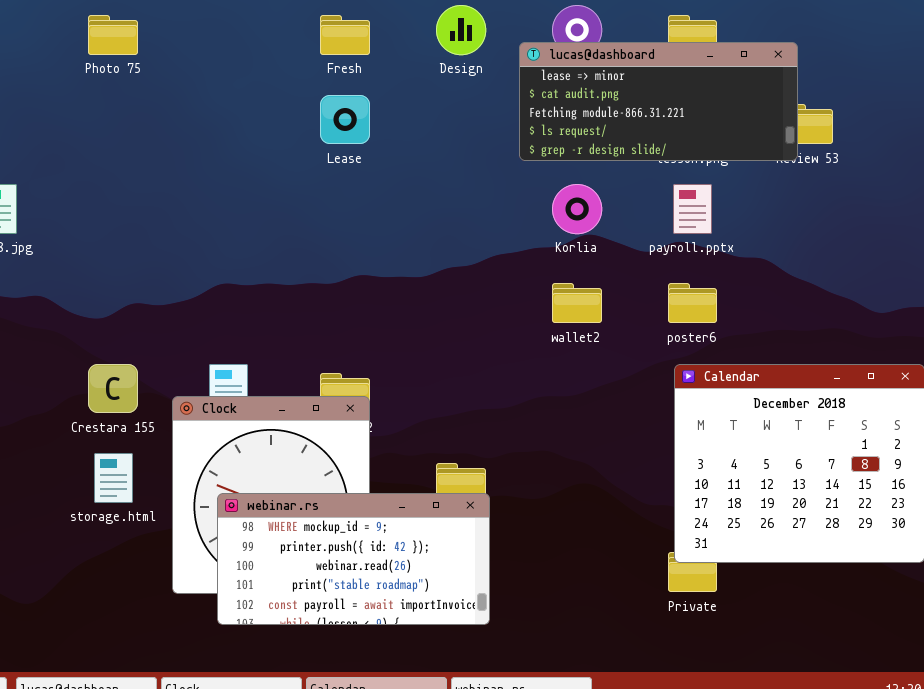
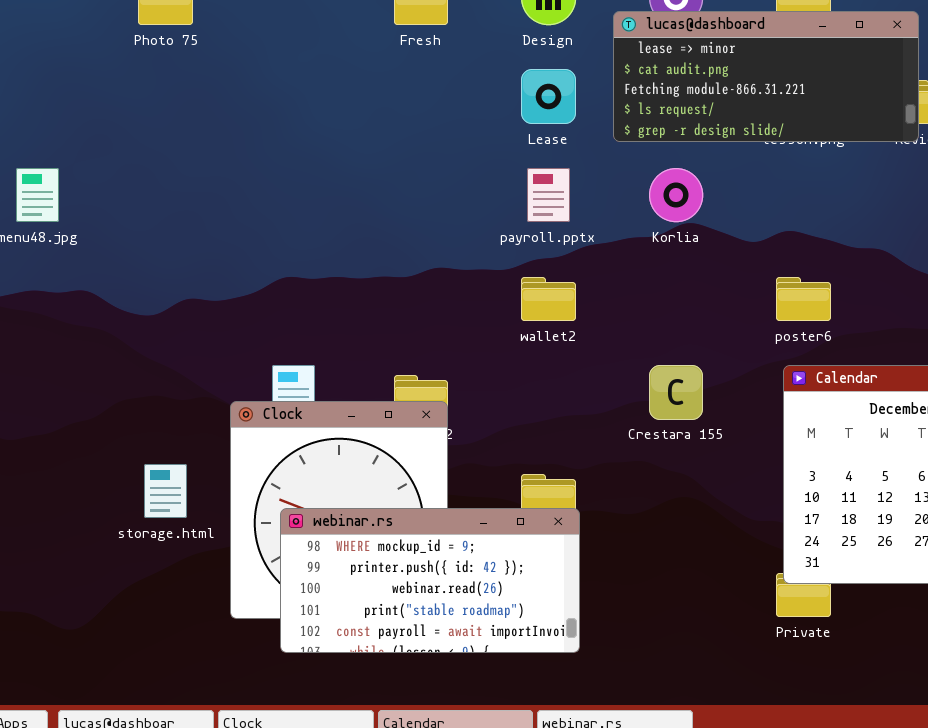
Lease: [320,95,370,144] -> [521,69,576,124], moved
payroll.pptx: [673,184,712,234] -> [527,168,570,222], moved
wallet2: [552,283,602,323] -> [521,277,576,321], moved
Crestara 155: [88,364,138,413] -> [649,365,703,420], moved

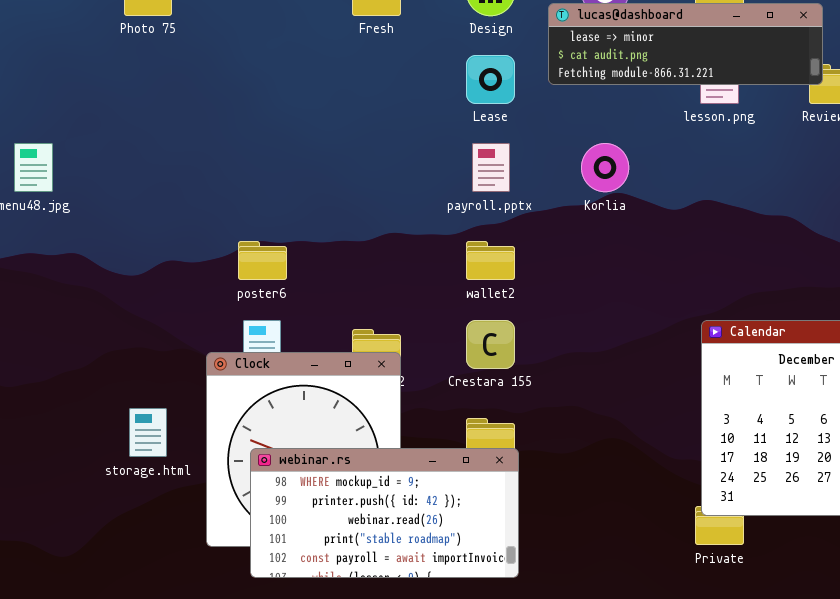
lucas@dashboard: [613,11,919,142] -> [548,3,823,85], resized
poster6: [776,277,831,321] -> [238,241,287,280], moved
Crestara 155: [649,365,703,420] -> [466,320,515,369], moved

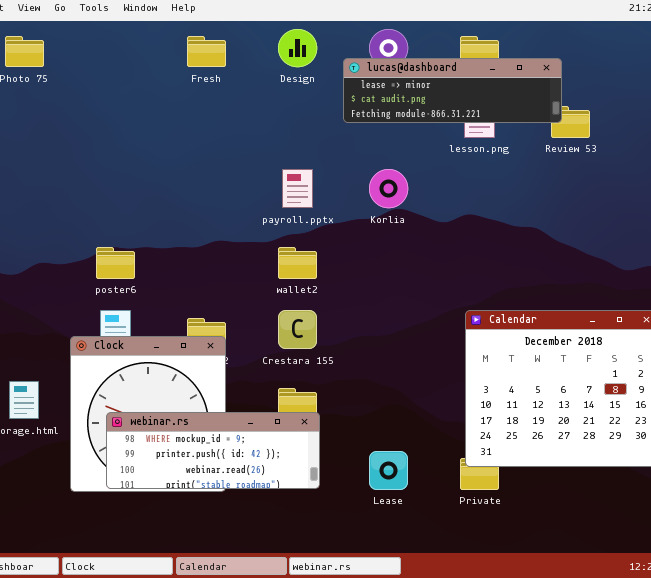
Lease: [466,55,515,104] -> [369,451,408,490], moved
webinar.rs: [250,448,519,578] -> [106,412,320,489], resized

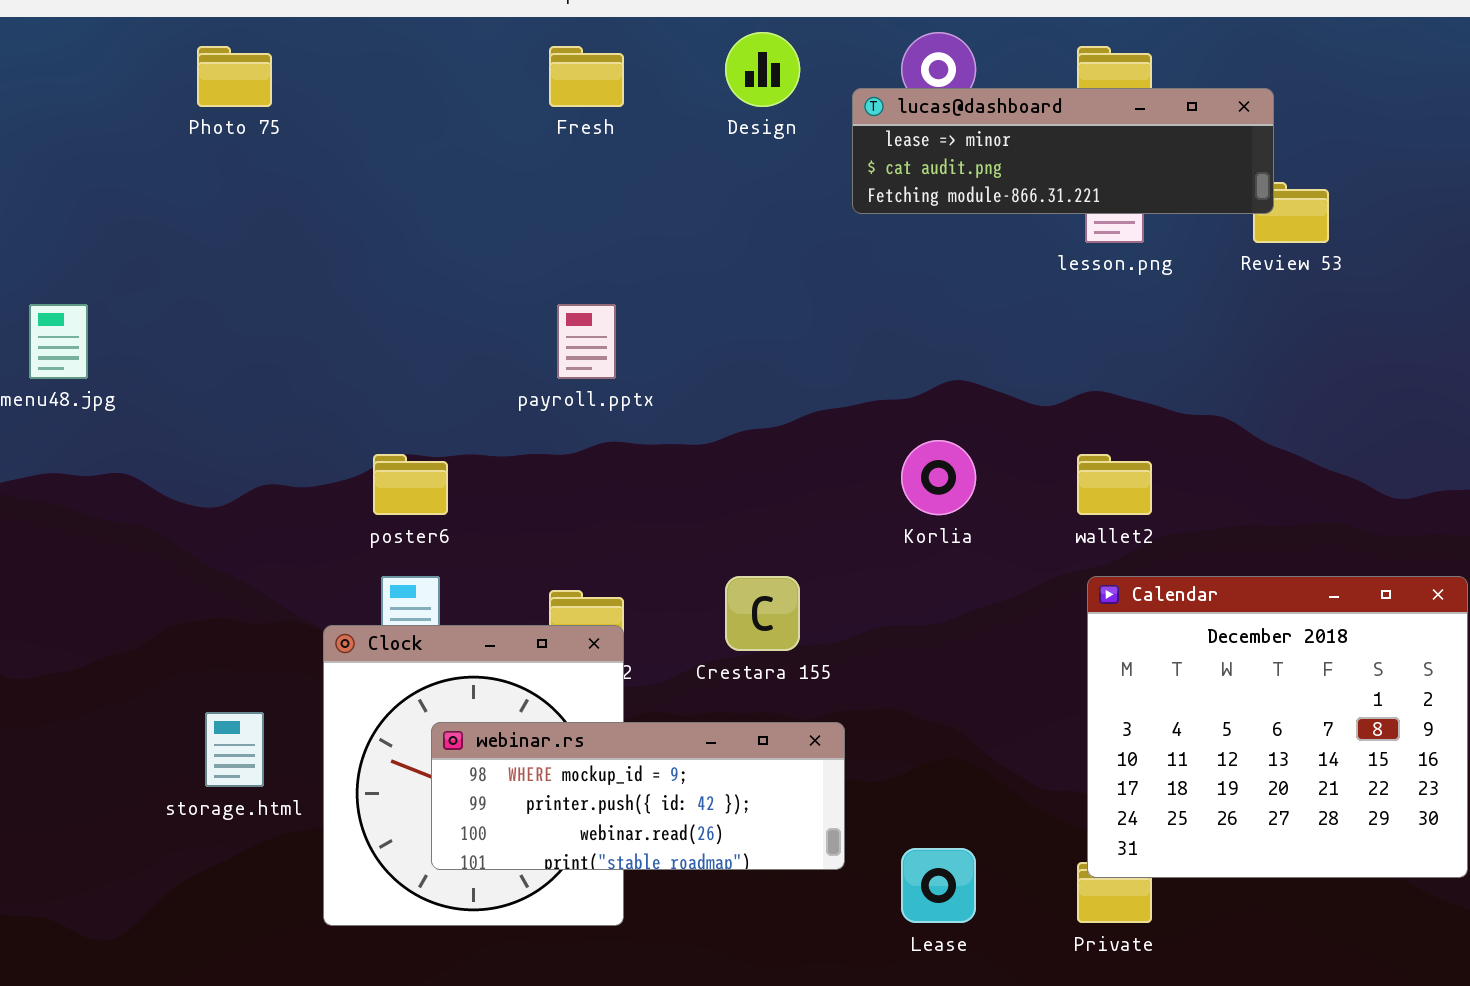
payroll.pptx: [282,169,313,208] -> [557,304,616,379], moved
Korlia: [369,169,408,208] -> [901,440,976,515], moved
wallet2: [278,247,317,279] -> [1077,454,1152,515], moved
webinar.rs: [106,412,320,489] -> [431,722,845,870], moved

